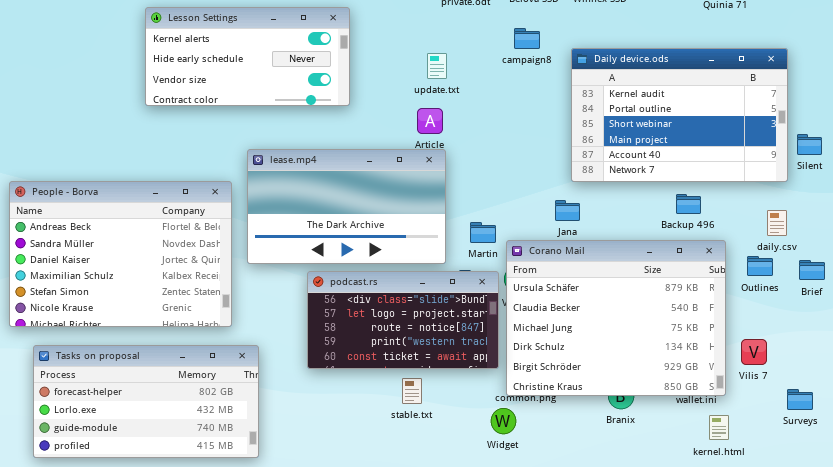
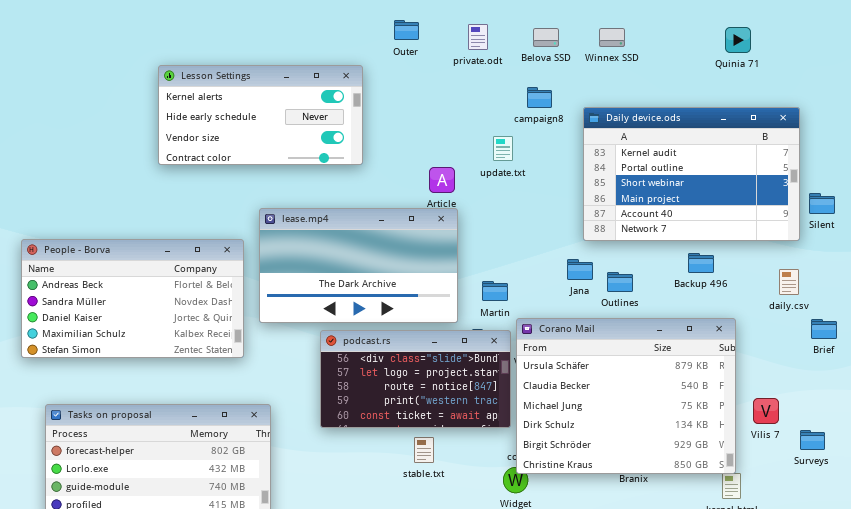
update.txt: [427,53,447,79] -> [493,136,513,161], moved
People - Borva: [9,181,232,327] -> [21,239,244,358], resized
Corano Mail: [506,240,726,396] -> [516,318,736,474], moved
Outlines: [747,256,773,276] -> [607,272,633,292], moved
Surveys: [787,389,813,410] -> [800,430,825,450], moved

